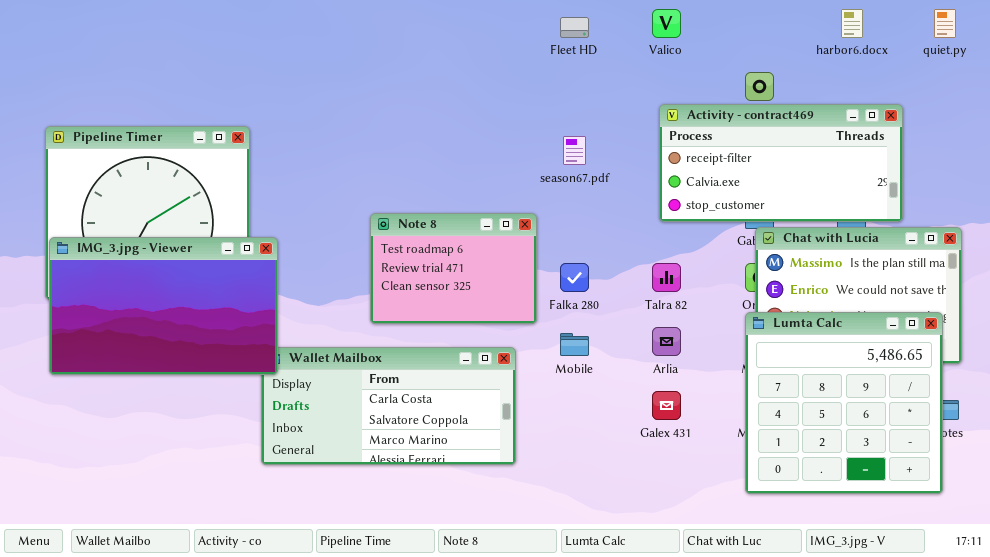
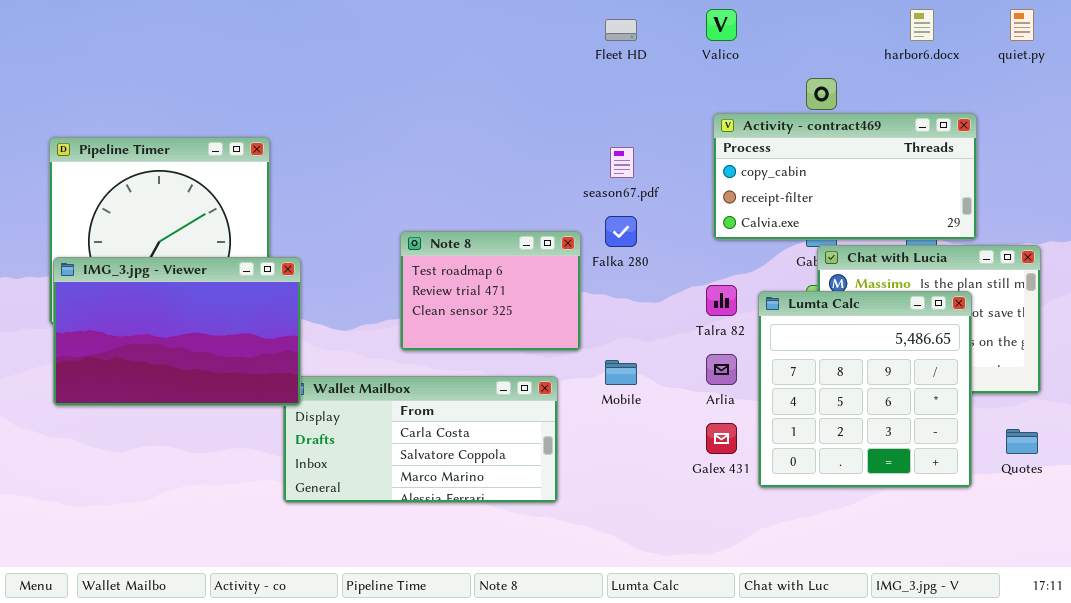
Activity - contract469: [659,104,903,222] -> [713,113,977,240], scrolled up 1 row
Falka 280: [560,263,589,292] -> [605,216,637,247], moved
Lumta Calc: [745,312,943,494] -> [758,291,972,488], moved

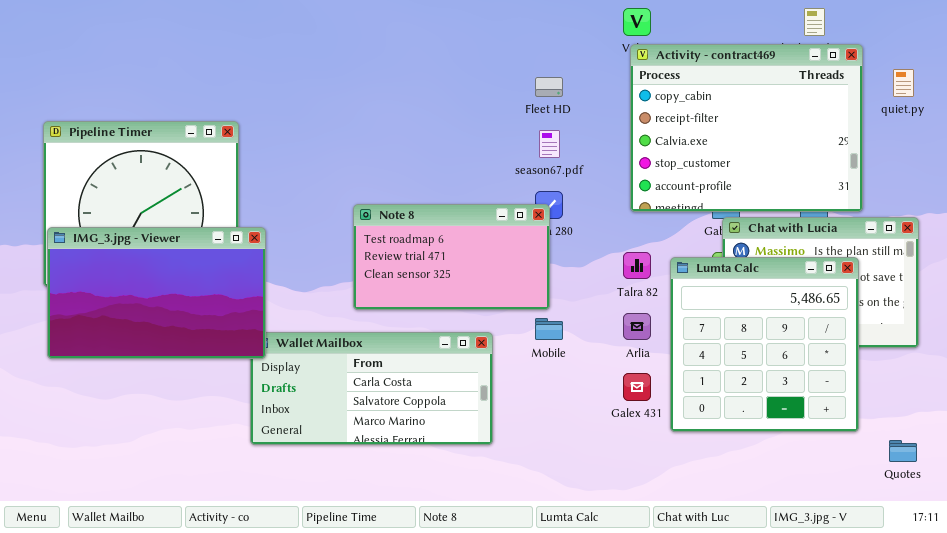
quiet.py: [1010,9,1034,41] -> [893,69,914,97], moved
Fleet HD: [605,19,637,41] -> [535,77,563,97], moved
Activity - contract469: [713,113,977,240] -> [630,44,863,212], resized
Note 8: [400,231,581,351] -> [353,204,550,310], resized
Quotes: [1006,429,1038,454] -> [889,440,917,462], moved

